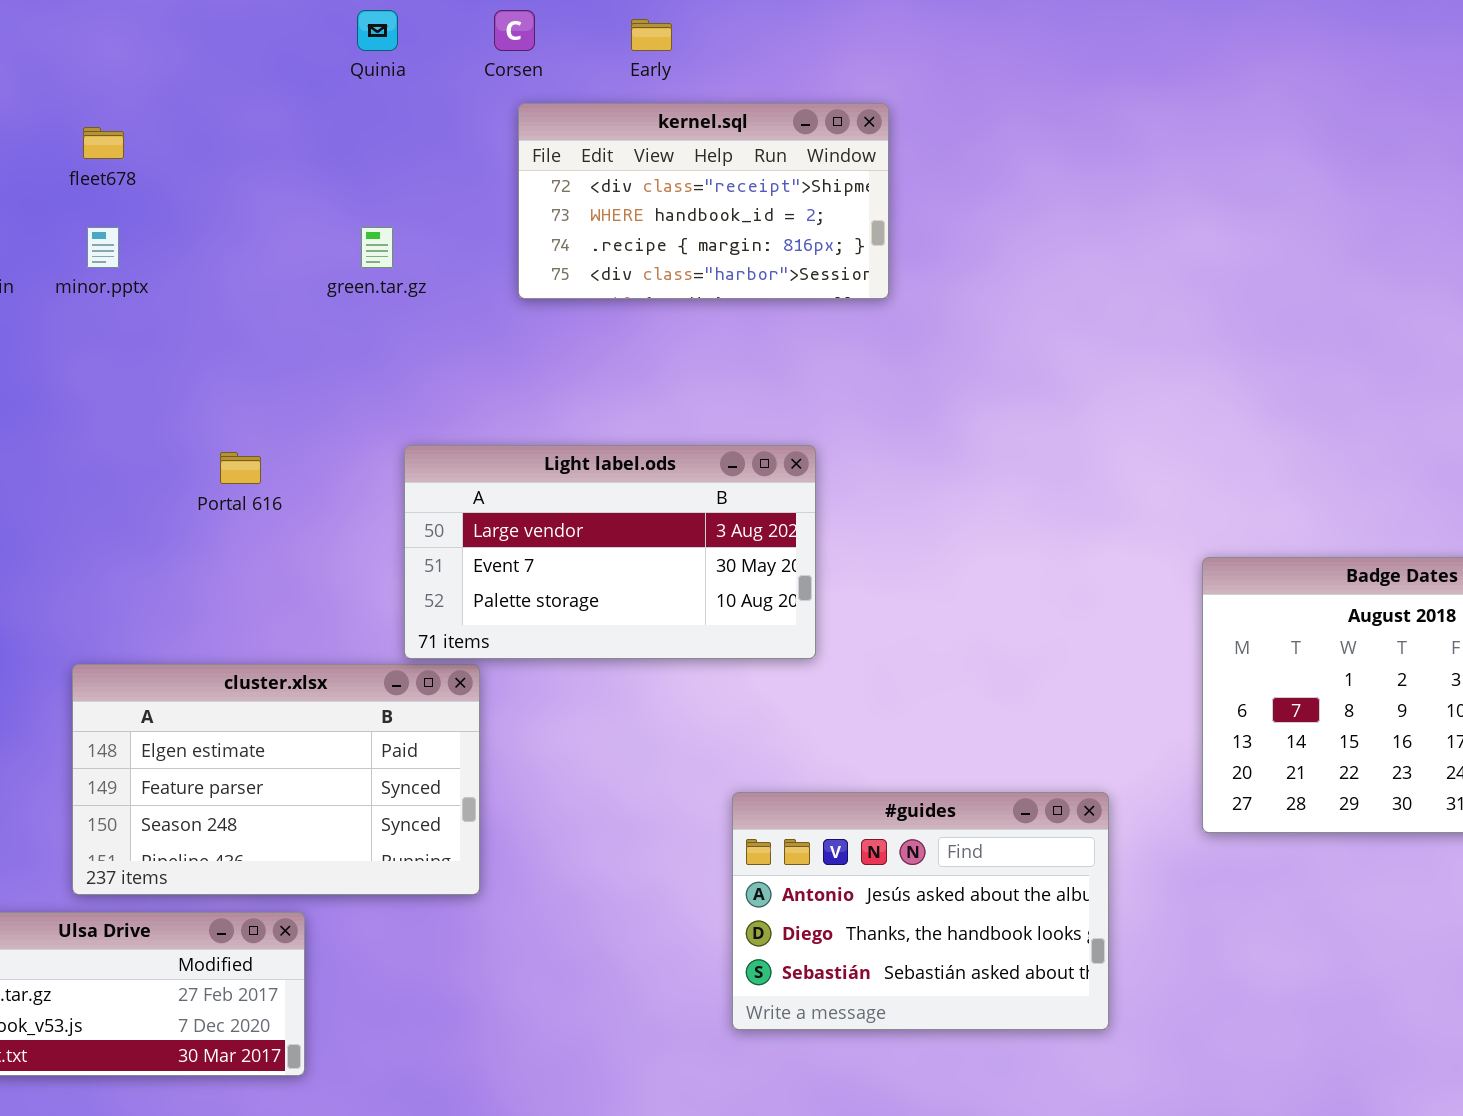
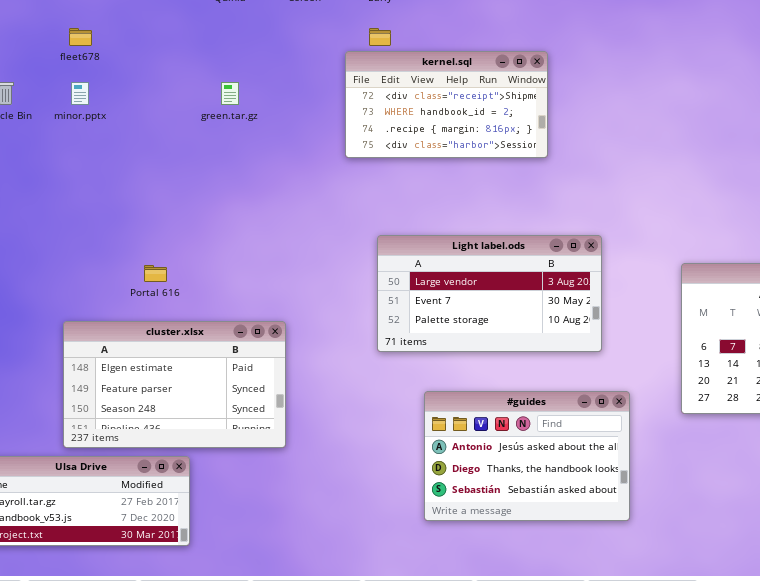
kernel.sql: [518,103,889,299] -> [345,51,548,158], moved
Light label.ods: [404,445,816,659] -> [377,235,602,352], moved
Portal 616: [220,452,261,484] -> [144,265,167,282], moved

